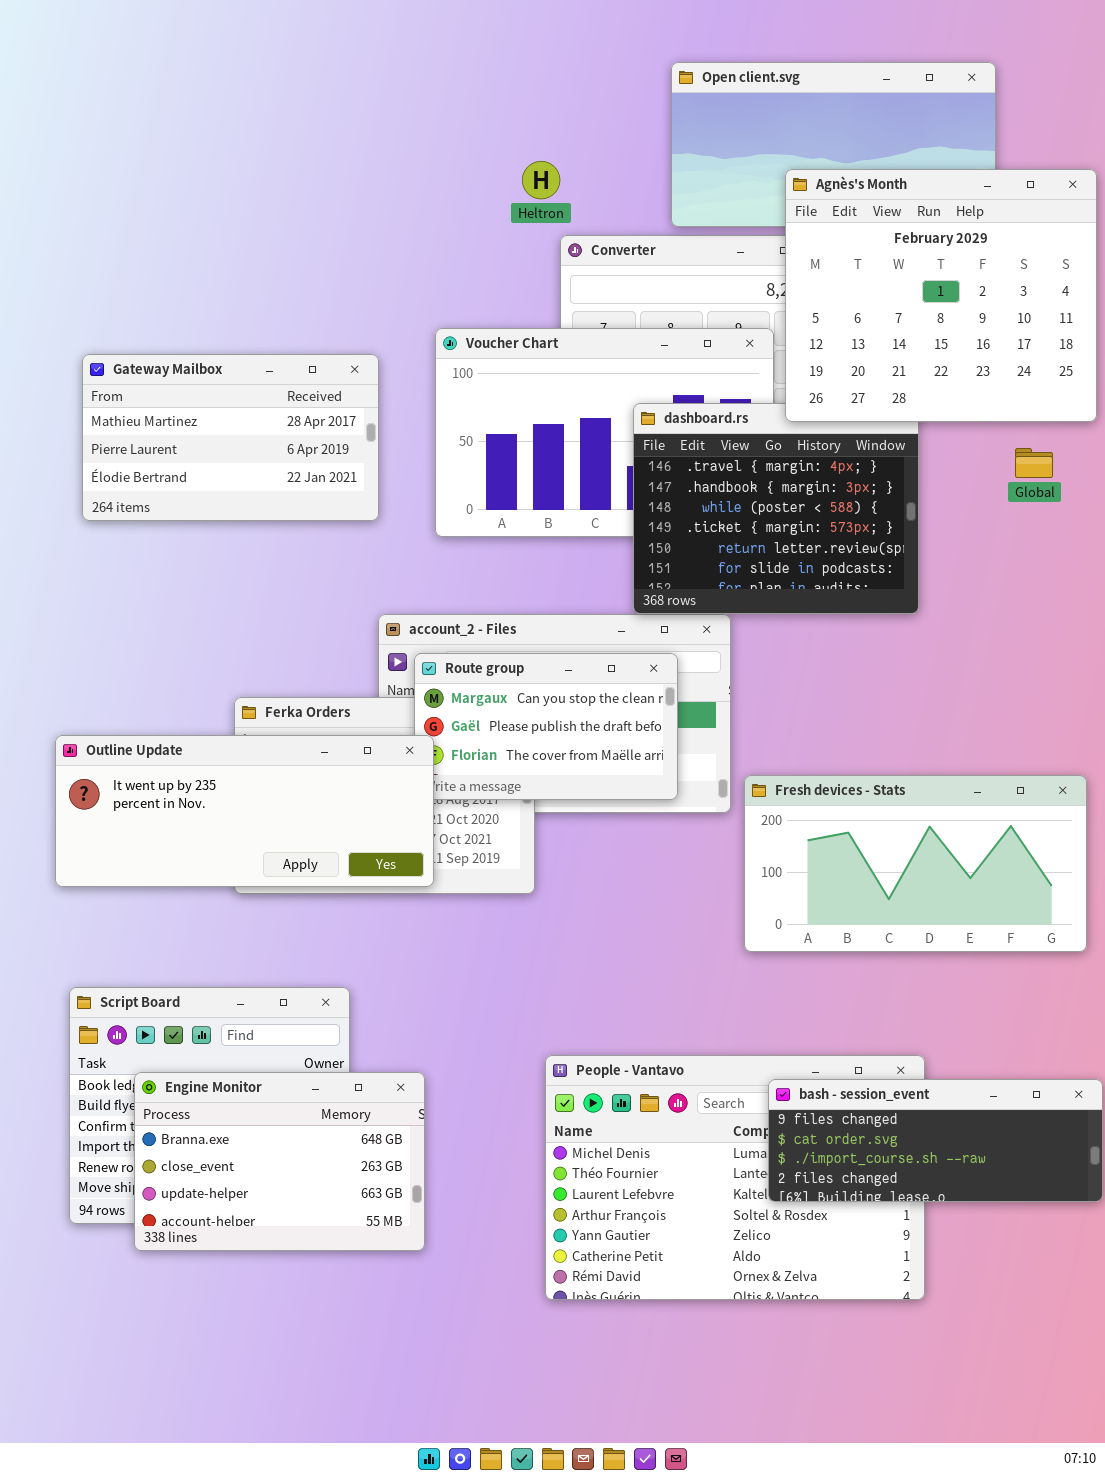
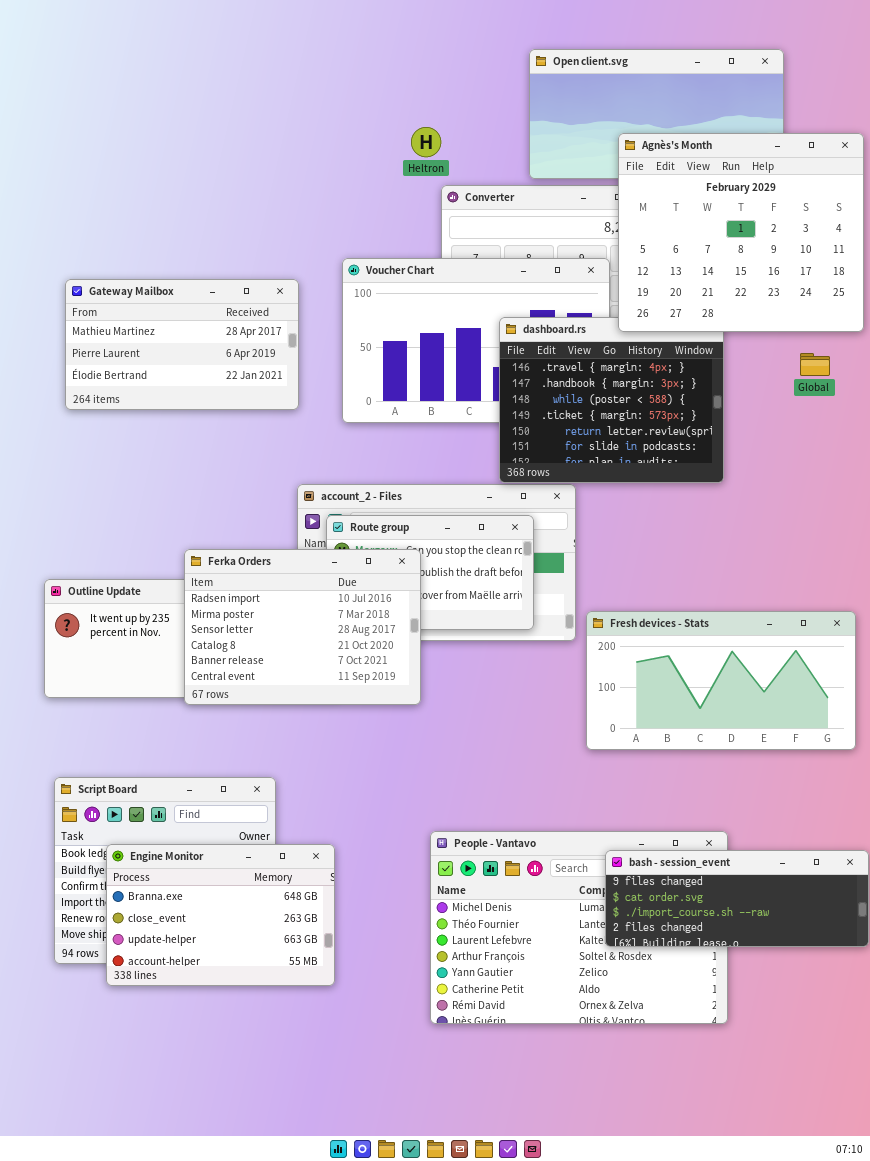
Ferka Orders: [234,697,535,894] -> [184,549,421,705], raised

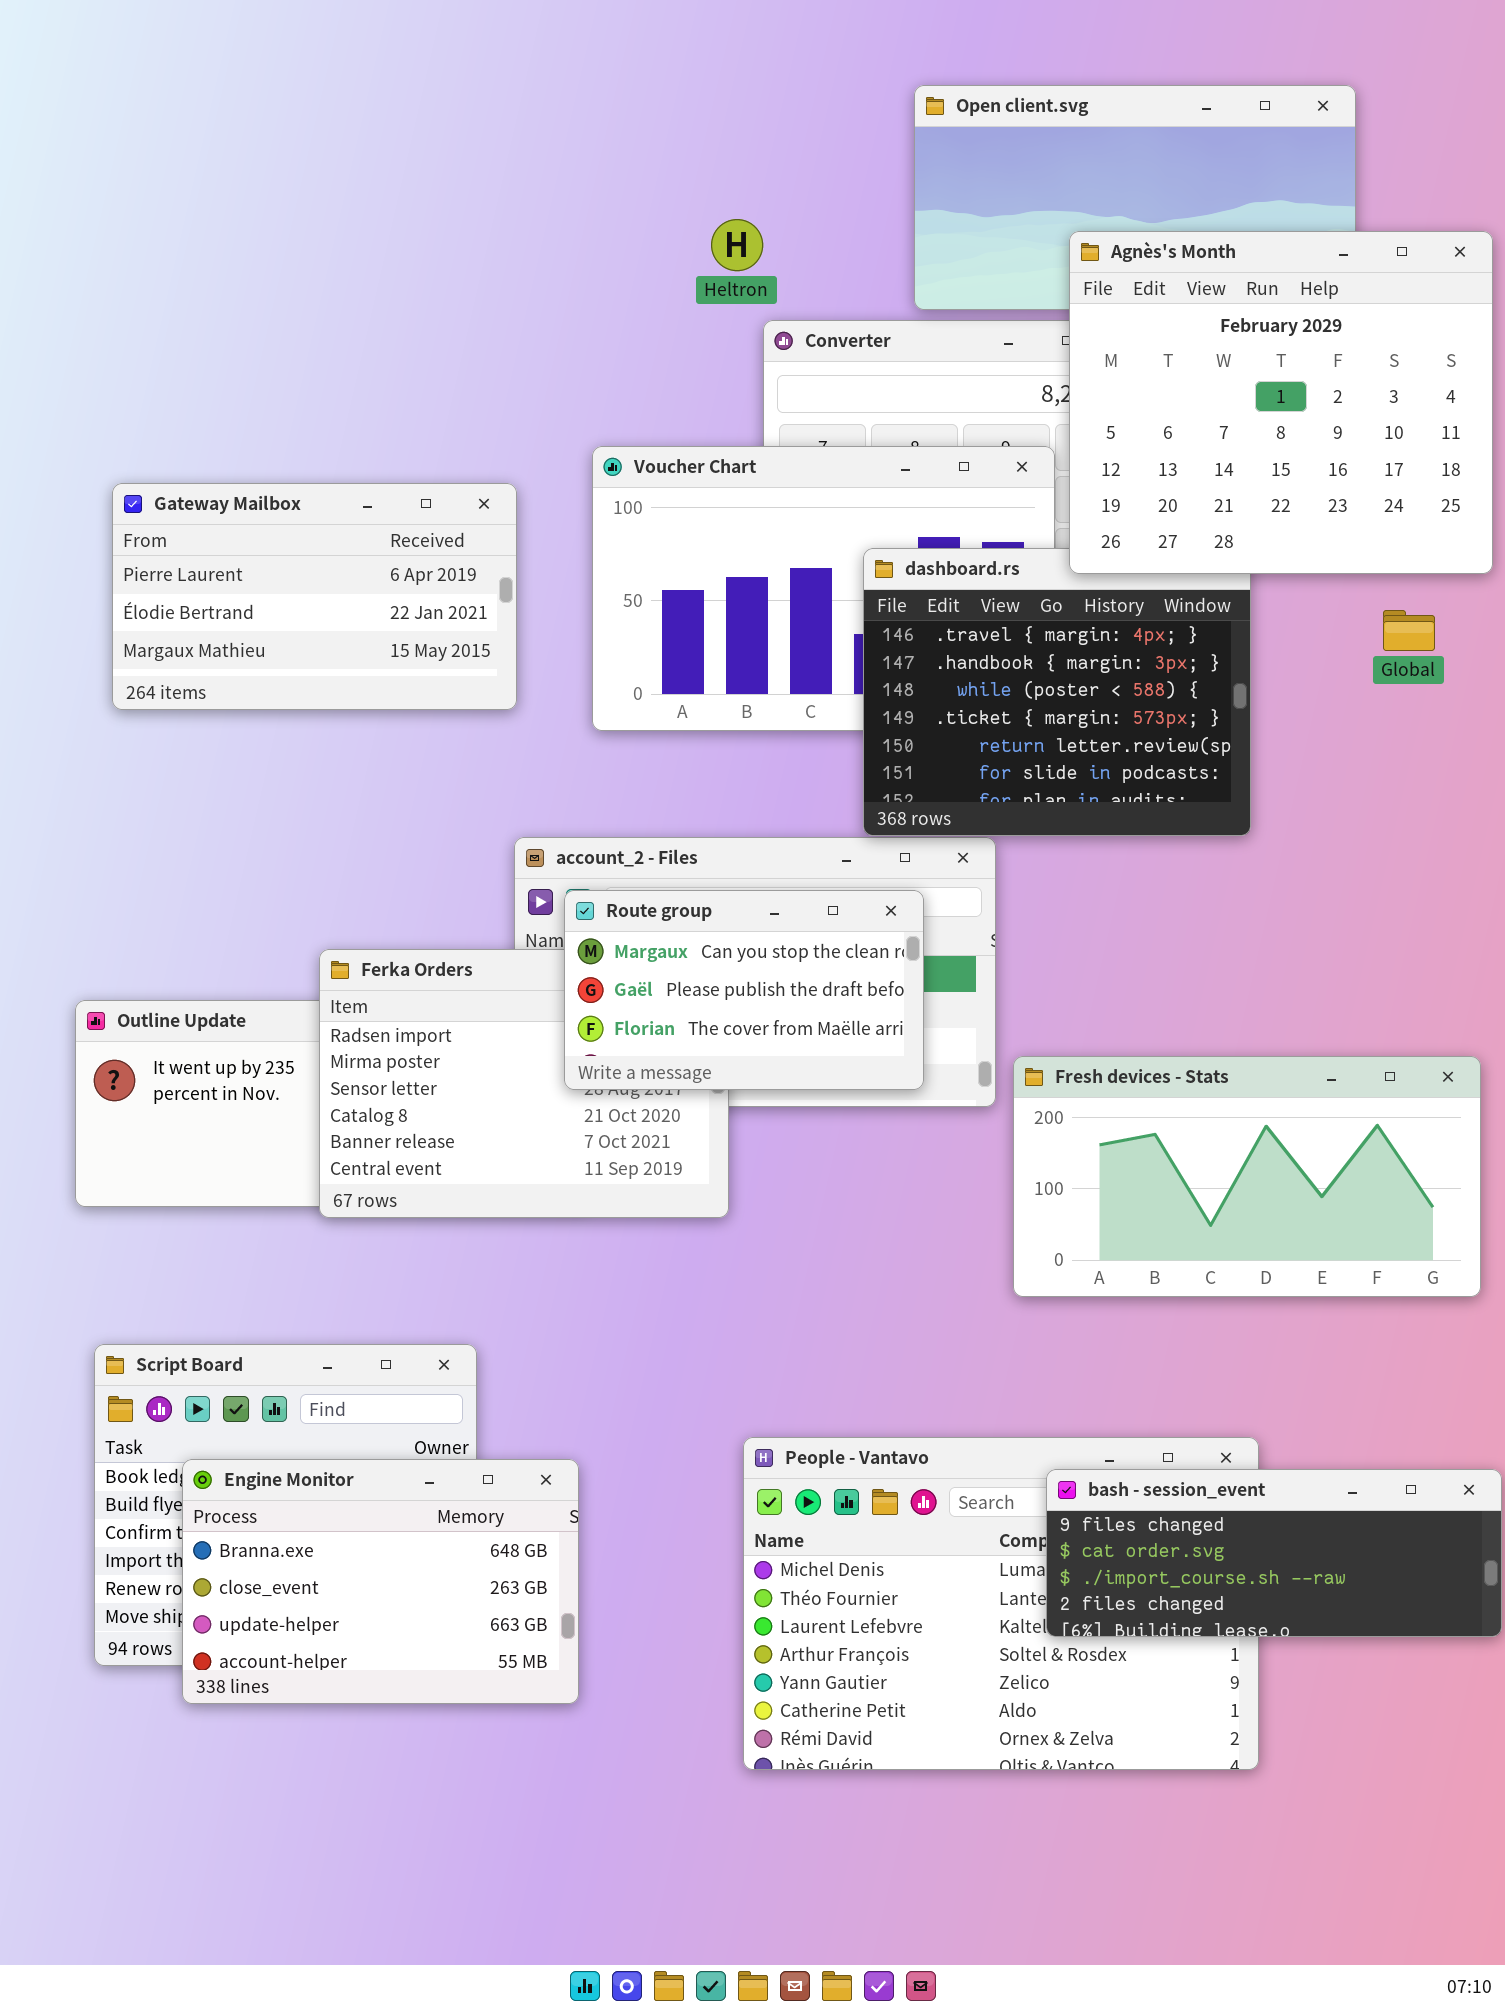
Gateway Mailbox: [65,279,299,410] -> [112,483,517,710], scrolled down 1 row
Route group: [326,515,534,630] -> [564,890,924,1090], raised

